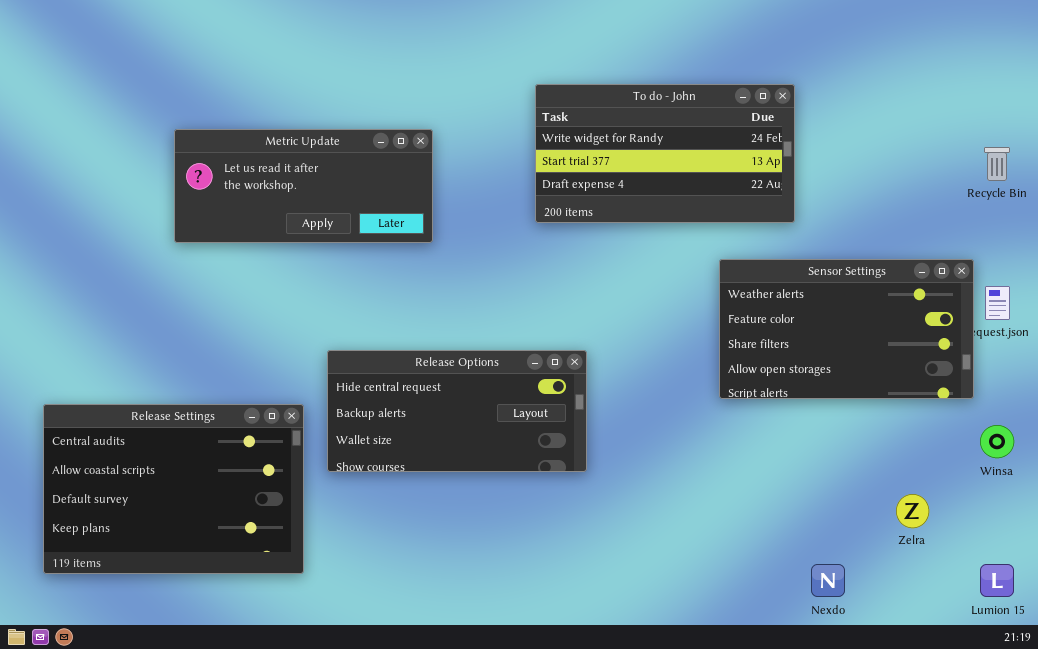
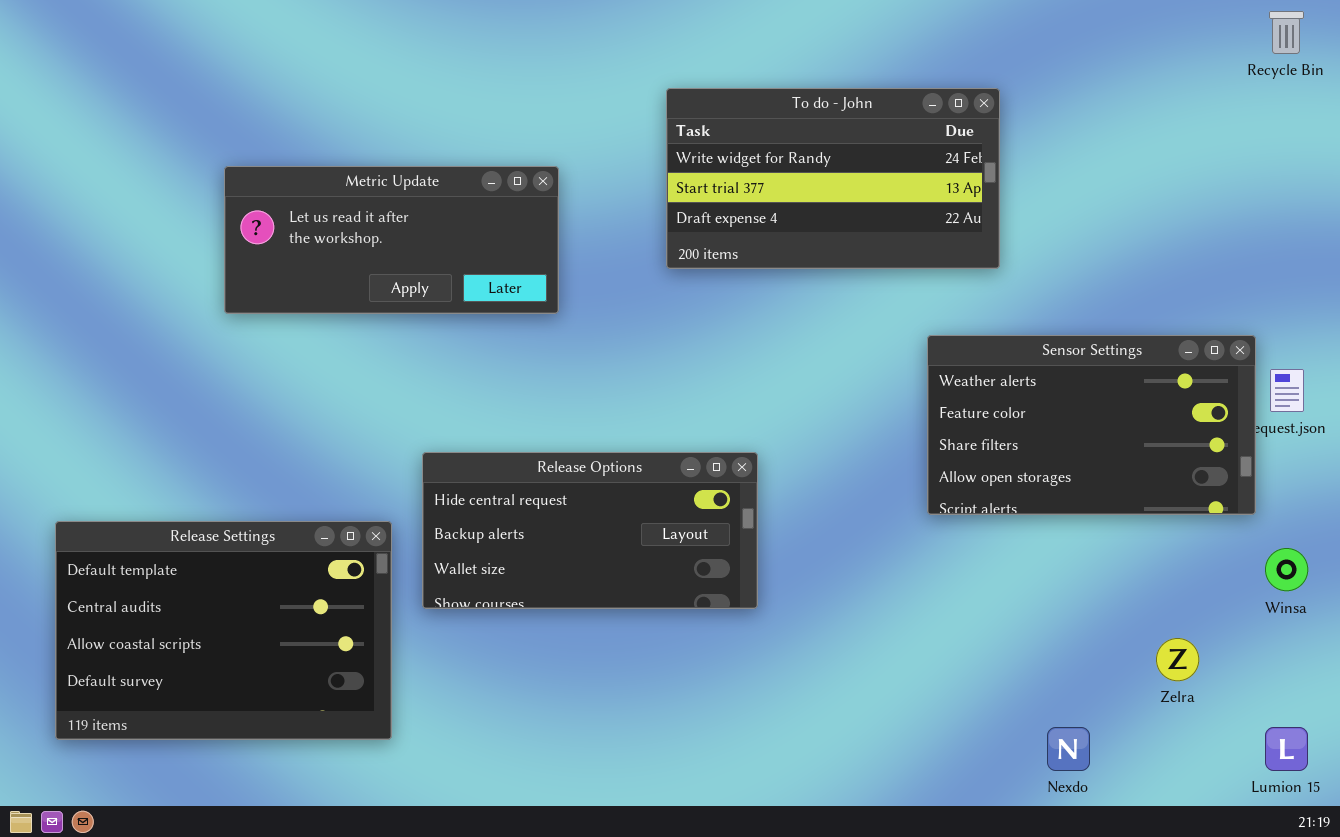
To do - John: [535,84,795,223] -> [666,88,1000,269], moved
Recycle Bin: [984,147,1010,181] -> [1269,11,1304,54], moved
Release Settings: [43,404,304,574] -> [55,521,392,740], scrolled up 1 row

